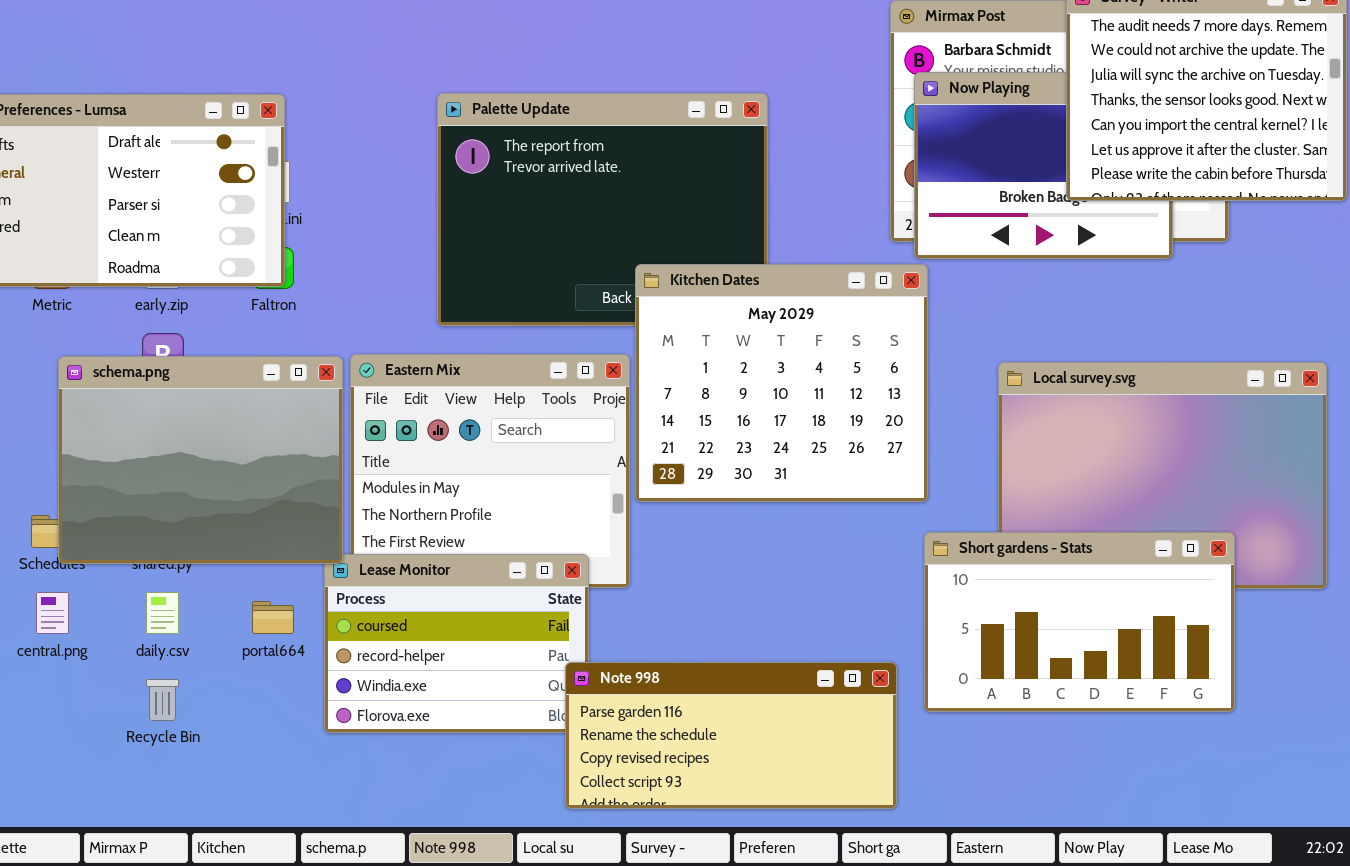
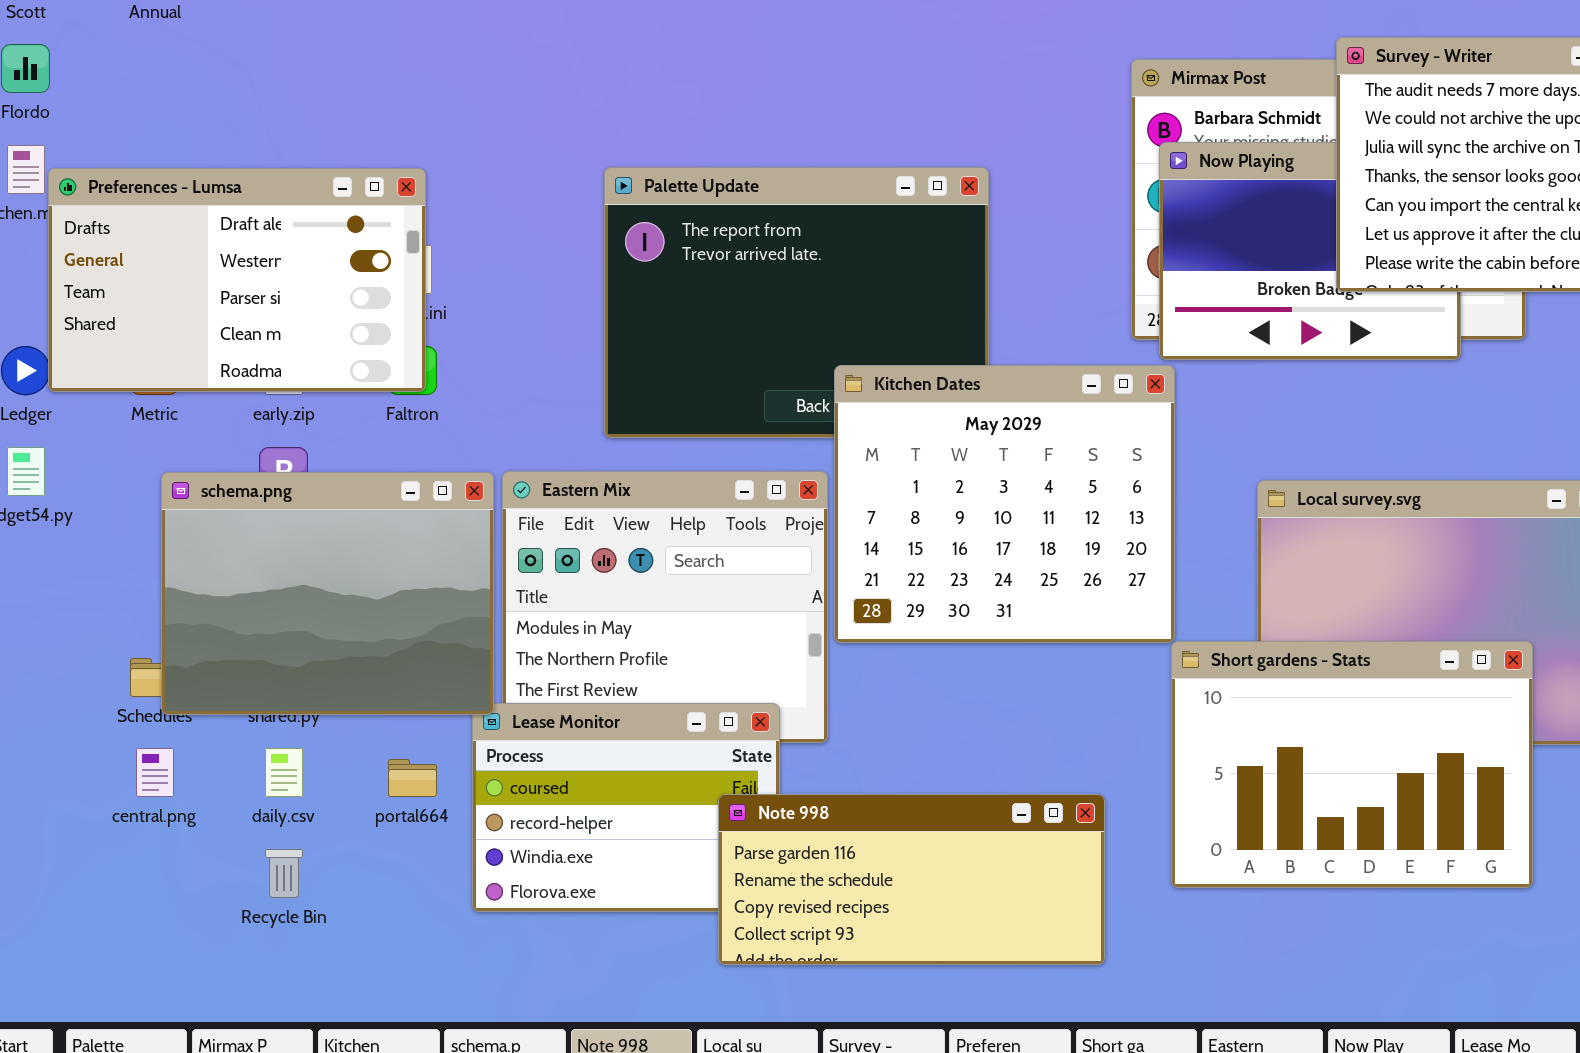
Short gardens - Stats: [924,532,1235,712] -> [1171,641,1533,888], resized
Note 998: [565,662,897,809] -> [718,794,1105,965], moved

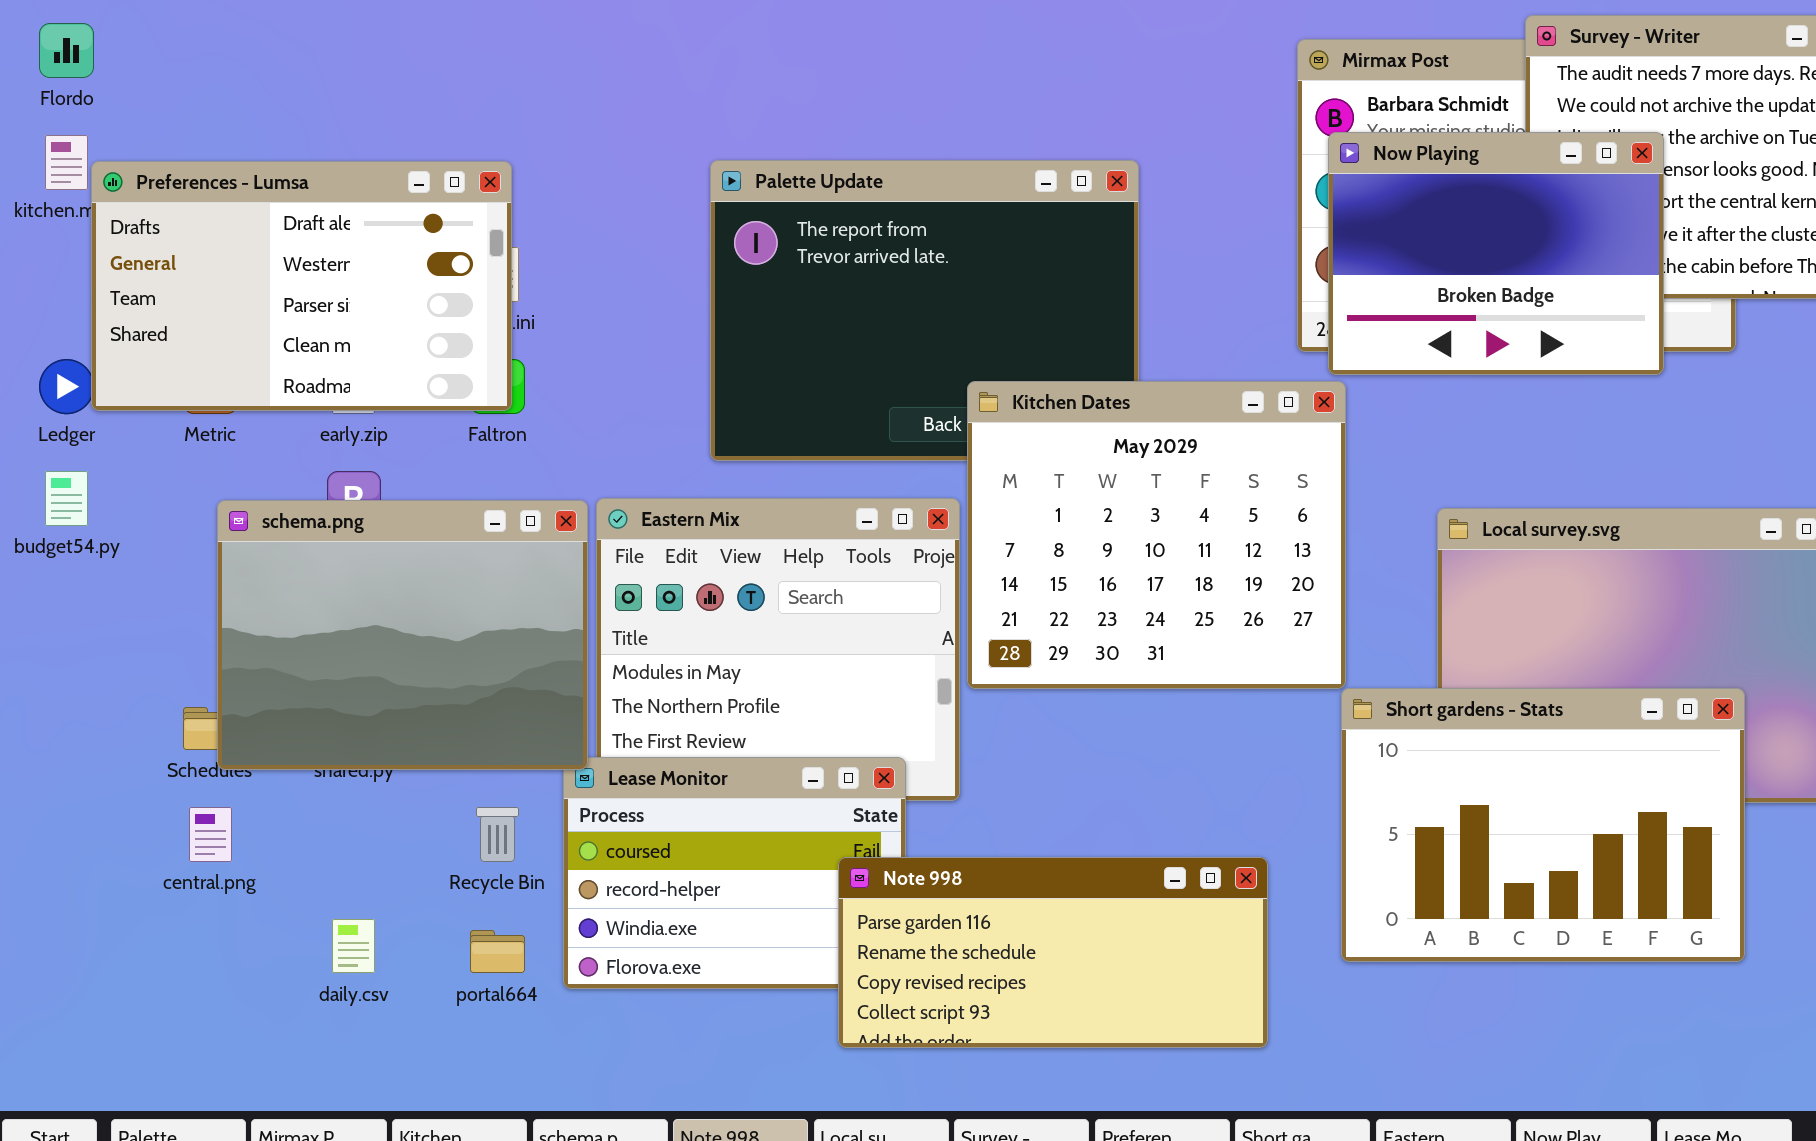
Now Playing: [1159,142,1461,360] -> [1328,132,1664,375], raised
daily.csv: [265,748,303,797] -> [332,919,375,973], moved
portal664: [388,759,437,797] -> [470,930,525,973], moved
Recycle Bin: [265,849,303,898] -> [476,807,519,862], moved

